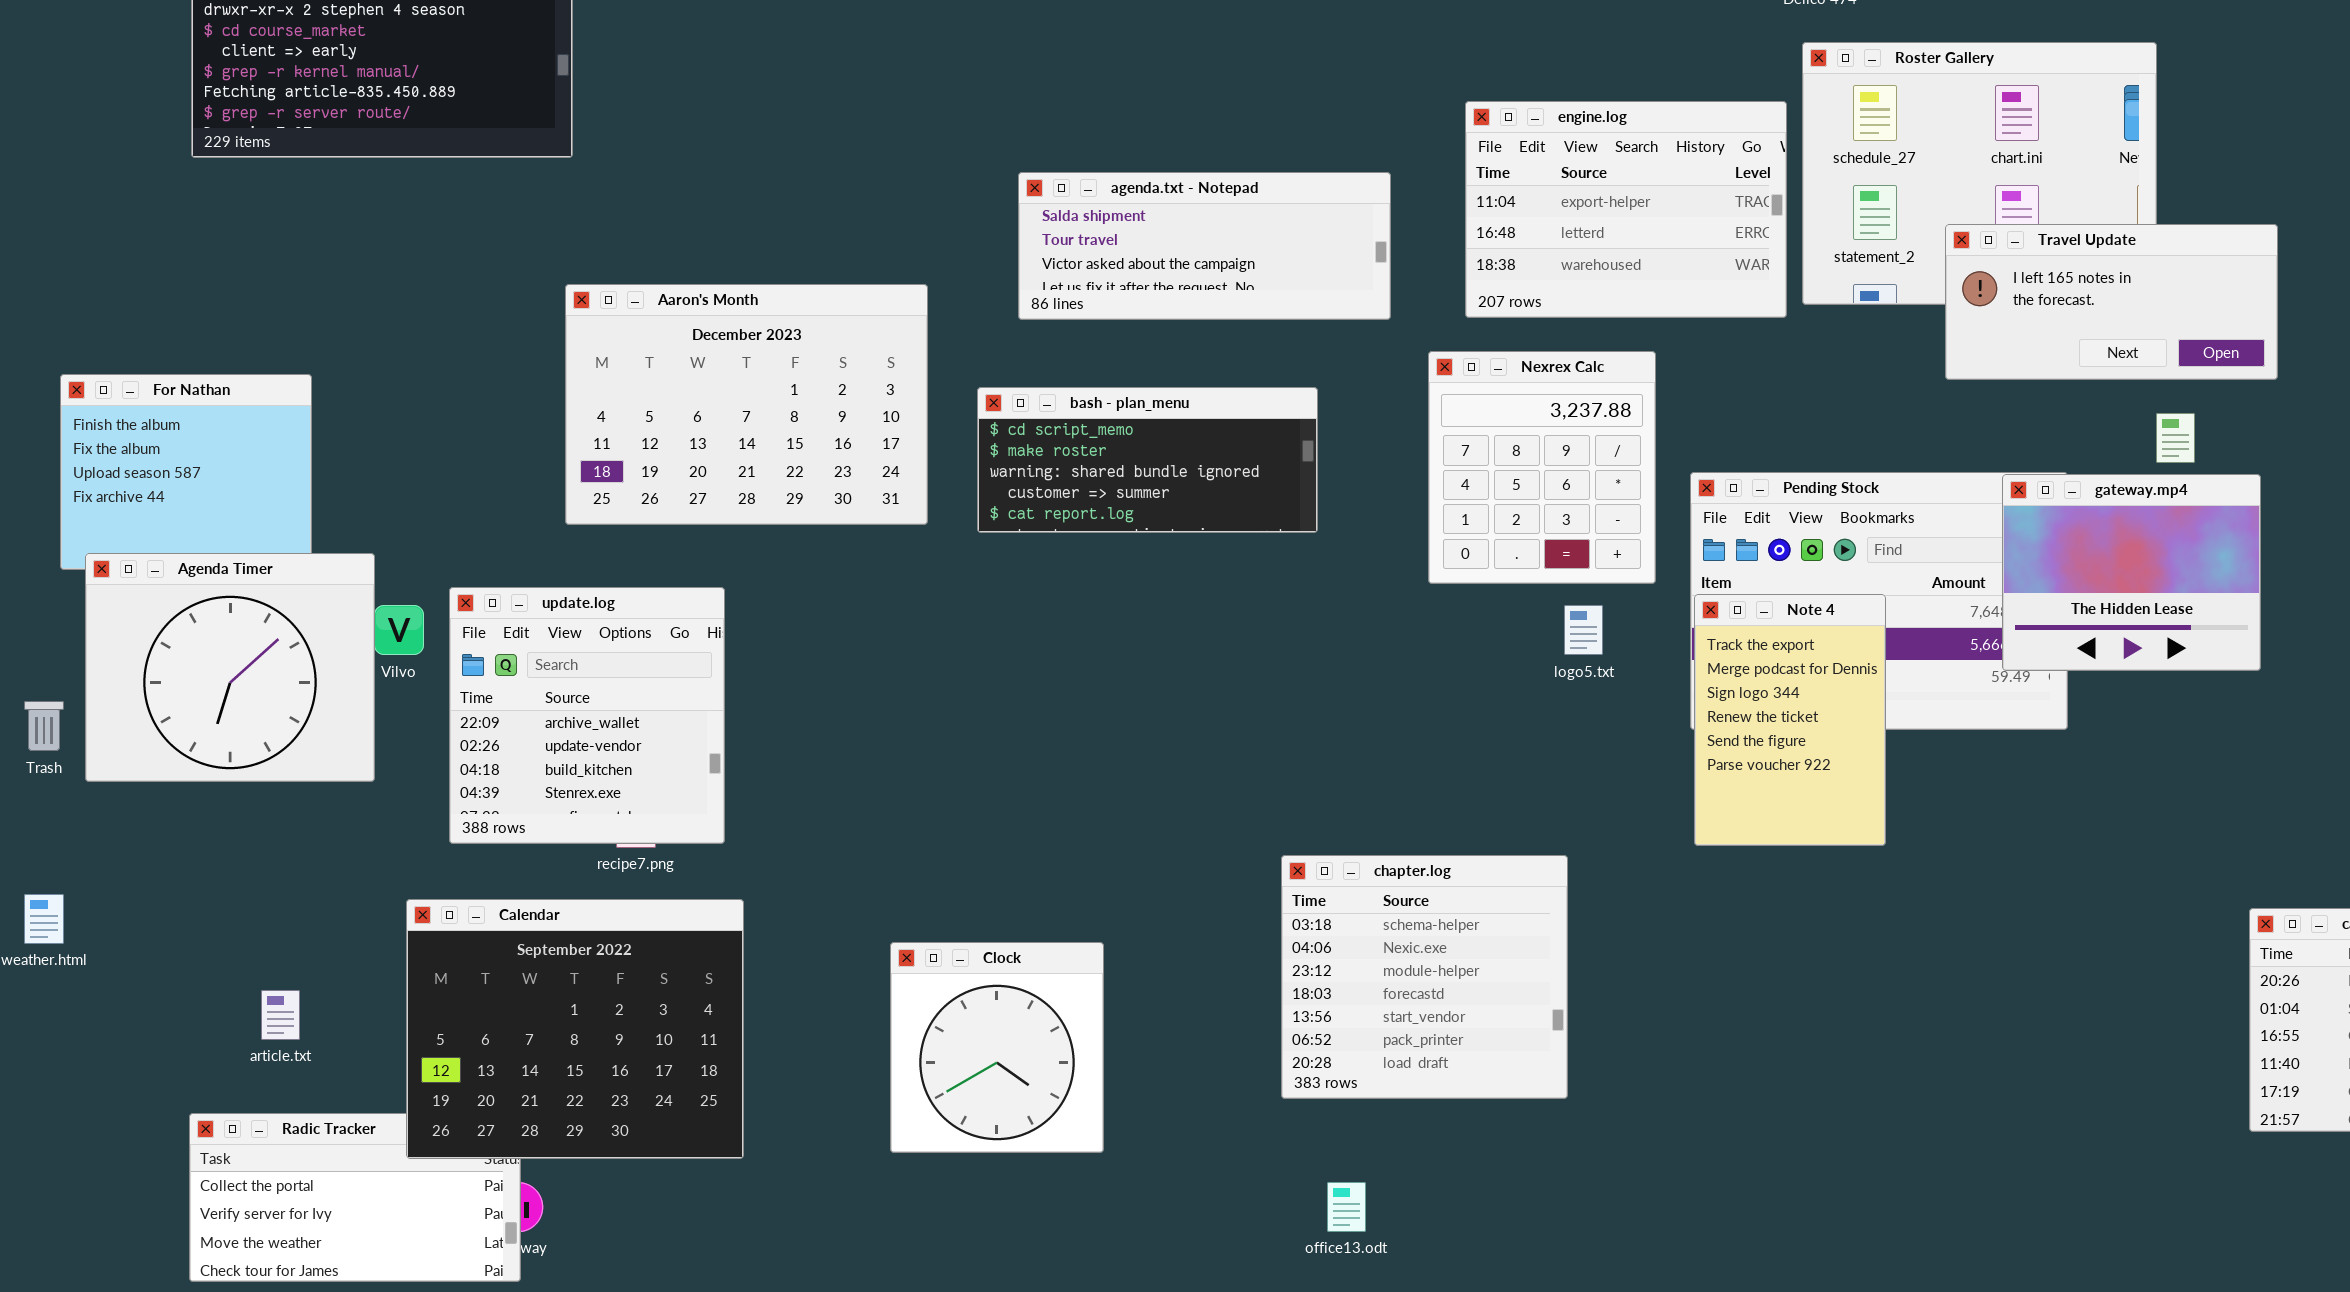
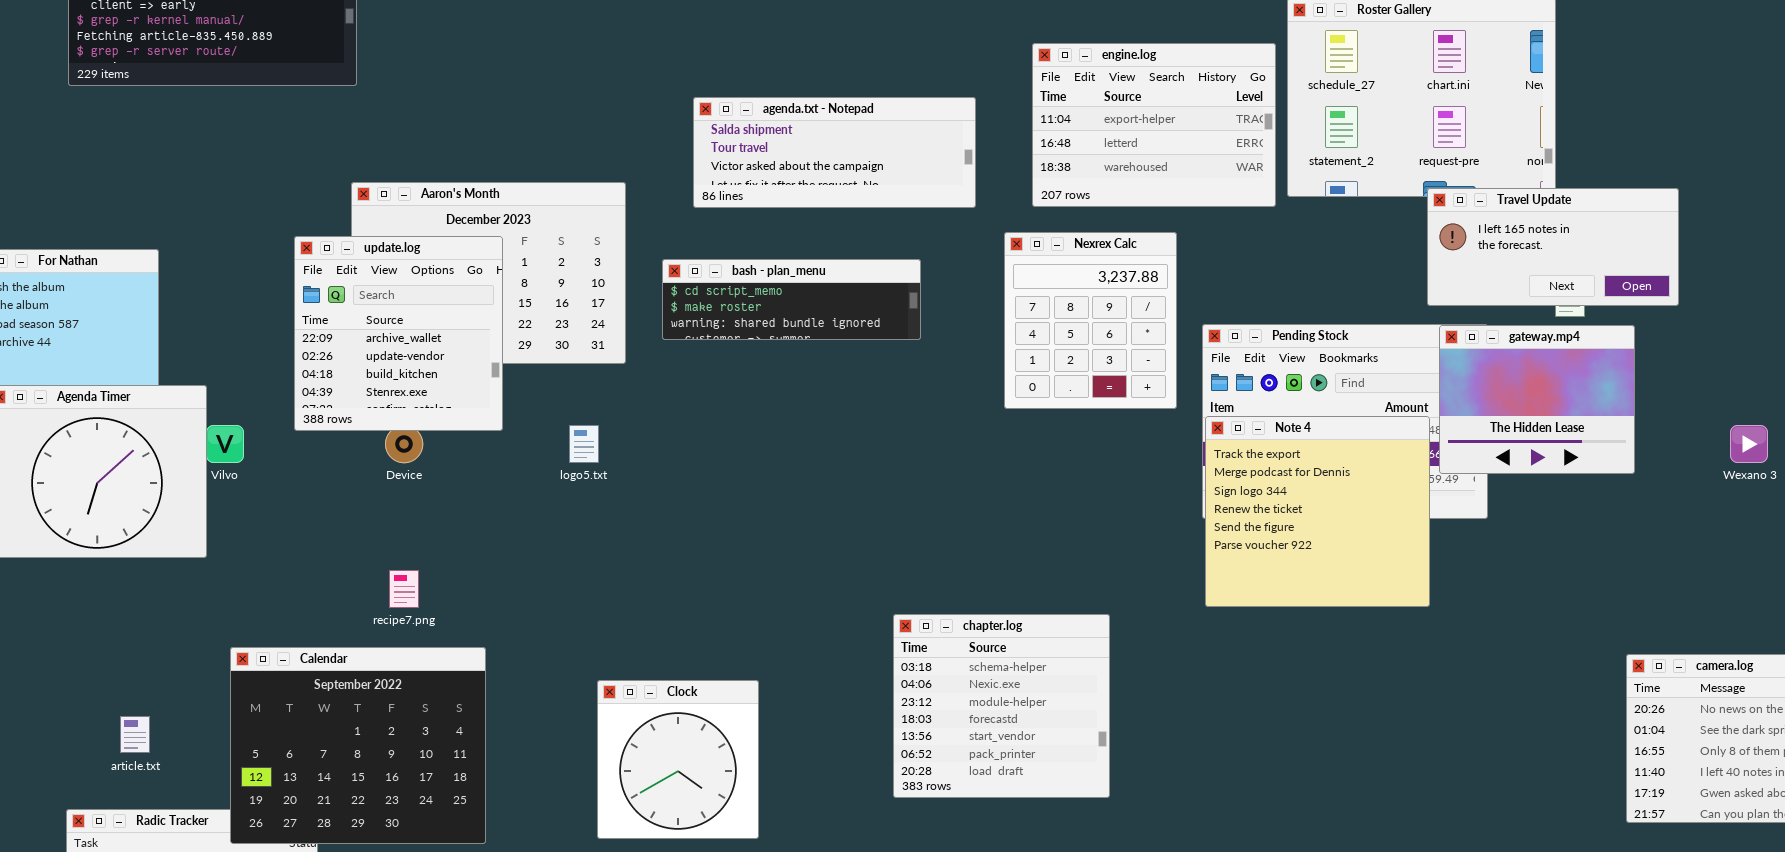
Travel Update: [1945,224,2278,380] -> [1427,188,1679,306], moved
bash - plan_menu: [977,387,1318,533] -> [662,259,921,340], resized
update.log: [449,587,725,844] -> [294,236,503,431], moved
Note 4: [1694,594,1886,846] -> [1205,416,1430,607], resized
logo5.txt: [1564,605,1603,655] -> [569,425,599,463], moved

